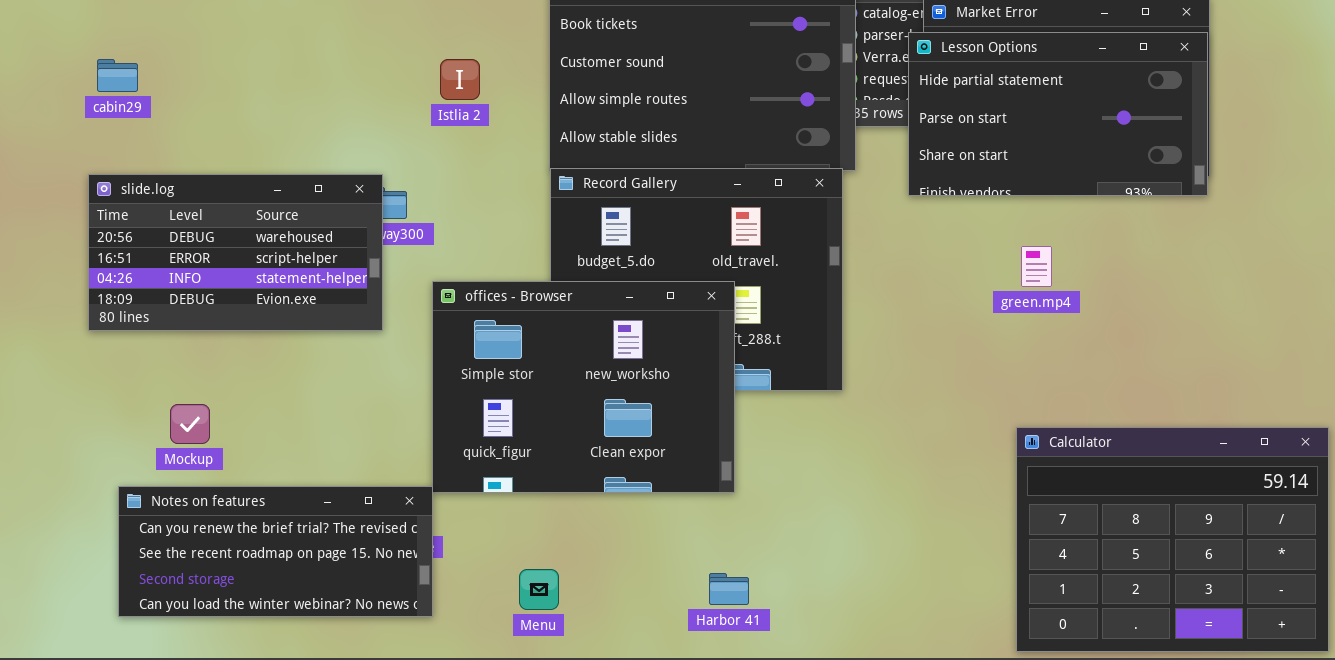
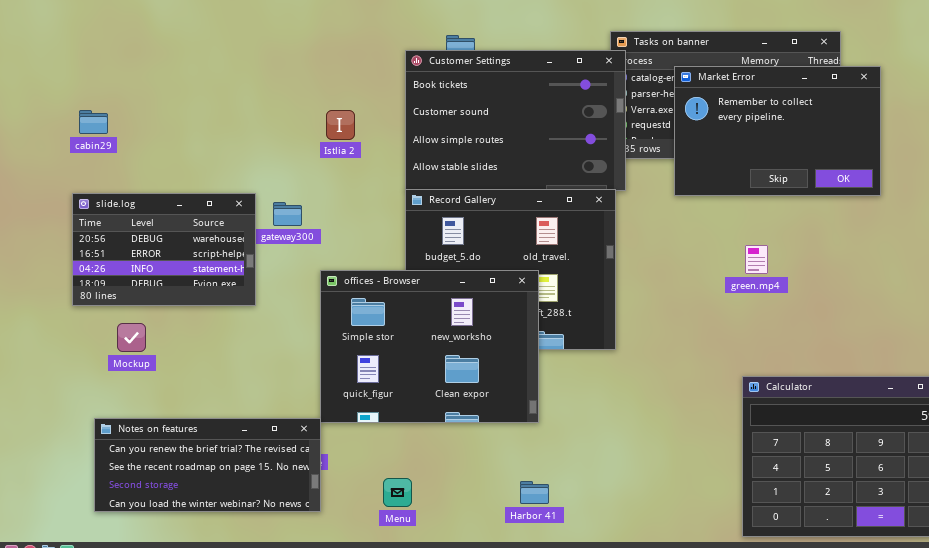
Lesson Options: [908,32,1208,196] -> none, closed
slide.log: [88,174,383,331] -> [72,193,256,306], resized
Mockup: [170,404,210,444] -> [117,323,146,352], moved

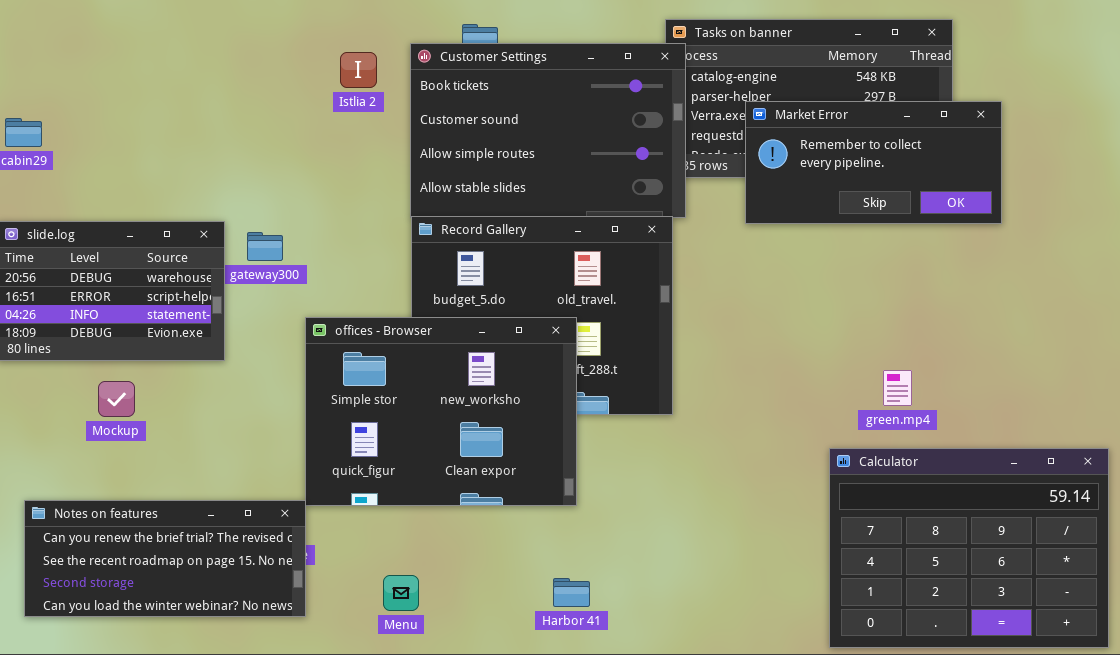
Market Error: [674,66,881,196] -> [745,101,1002,224], resized
Istlia 2: [326,110,355,140] -> [340,52,377,88], moved
green.mp4: [745,245,768,274] -> [883,370,912,406], moved
Mockup: [117,323,146,352] -> [98,381,135,417], moved

